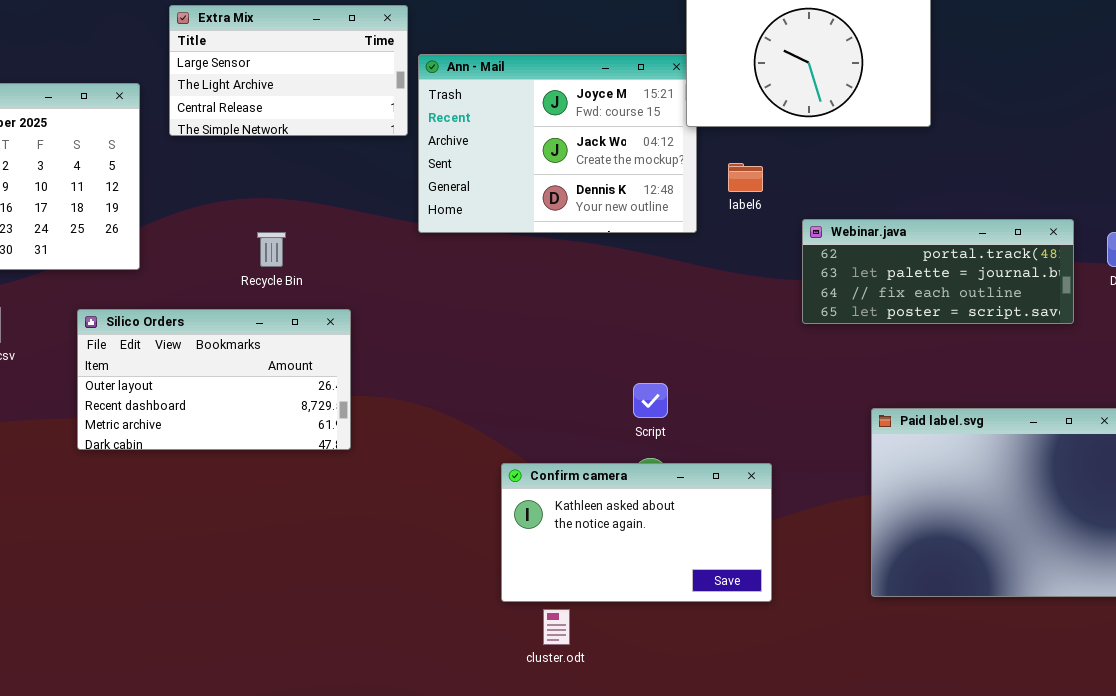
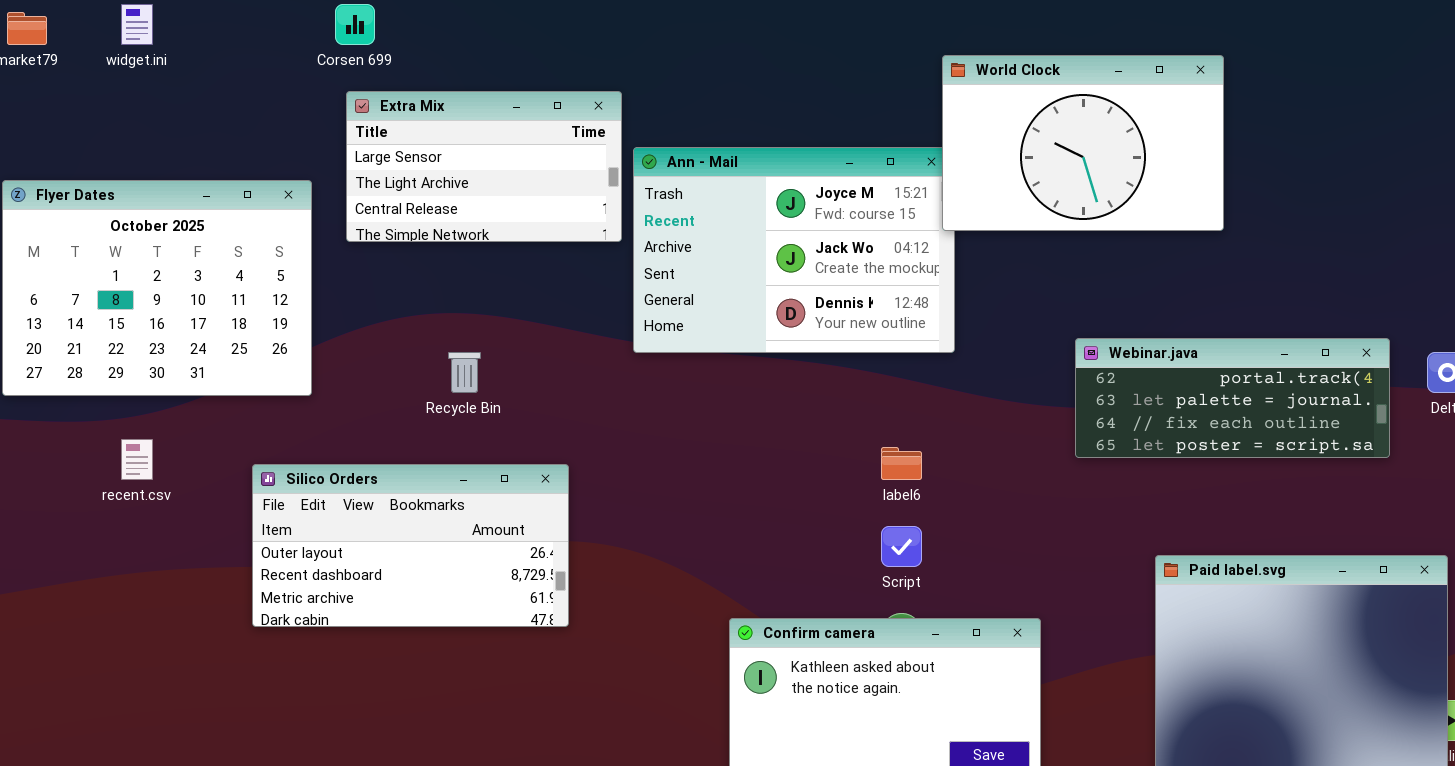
label6: [728,163,763,192] -> [881,447,922,480], moved
Silico Orders: [77,309,351,450] -> [252,464,569,627], moved

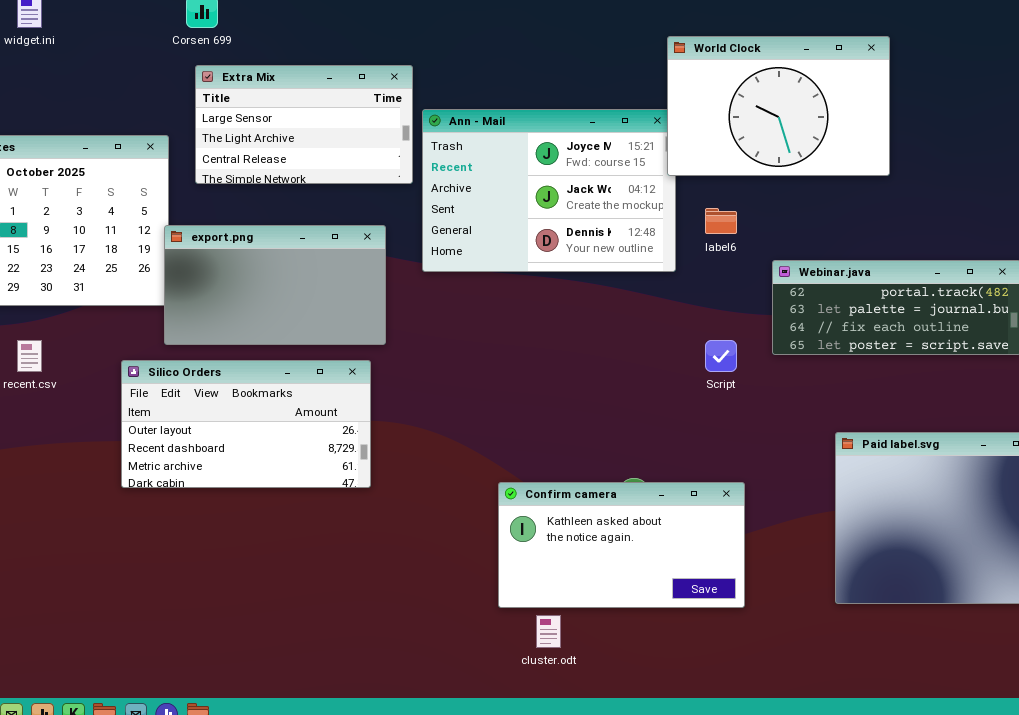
export.png: none -> [164,225,386,345], opened
label6: [881,447,922,480] -> [705,208,737,234], moved
Script: [881,526,922,567] -> [705,340,737,372], moved

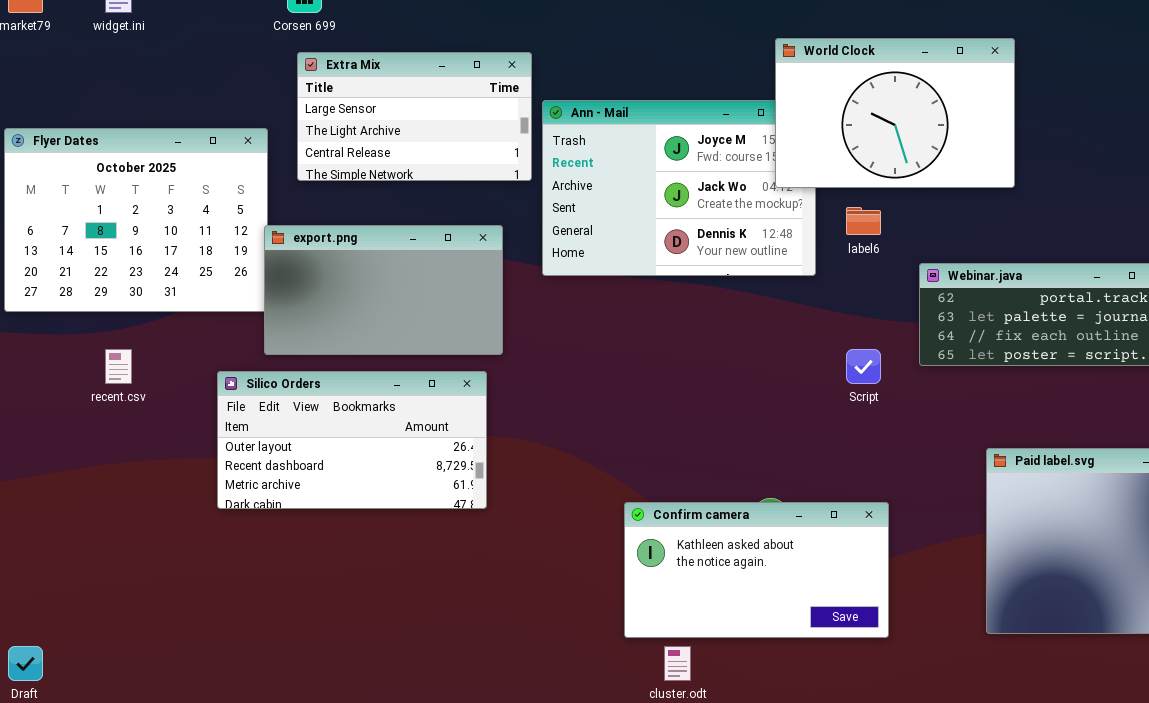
World Clock: [667,36,890,176] -> [775,38,1015,188], moved

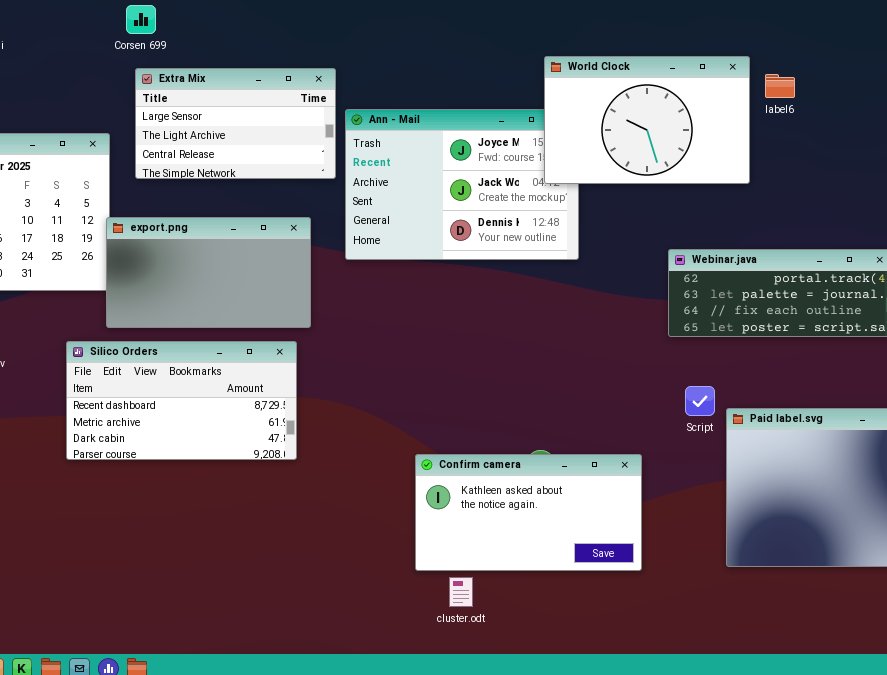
label6: [846,207,881,235] -> [765,74,795,98], moved
Script: [846,349,881,384] -> [685,386,715,416], moved
Silico Orders: [217,371,487,509] -> [66,341,297,460], scrolled down 1 row

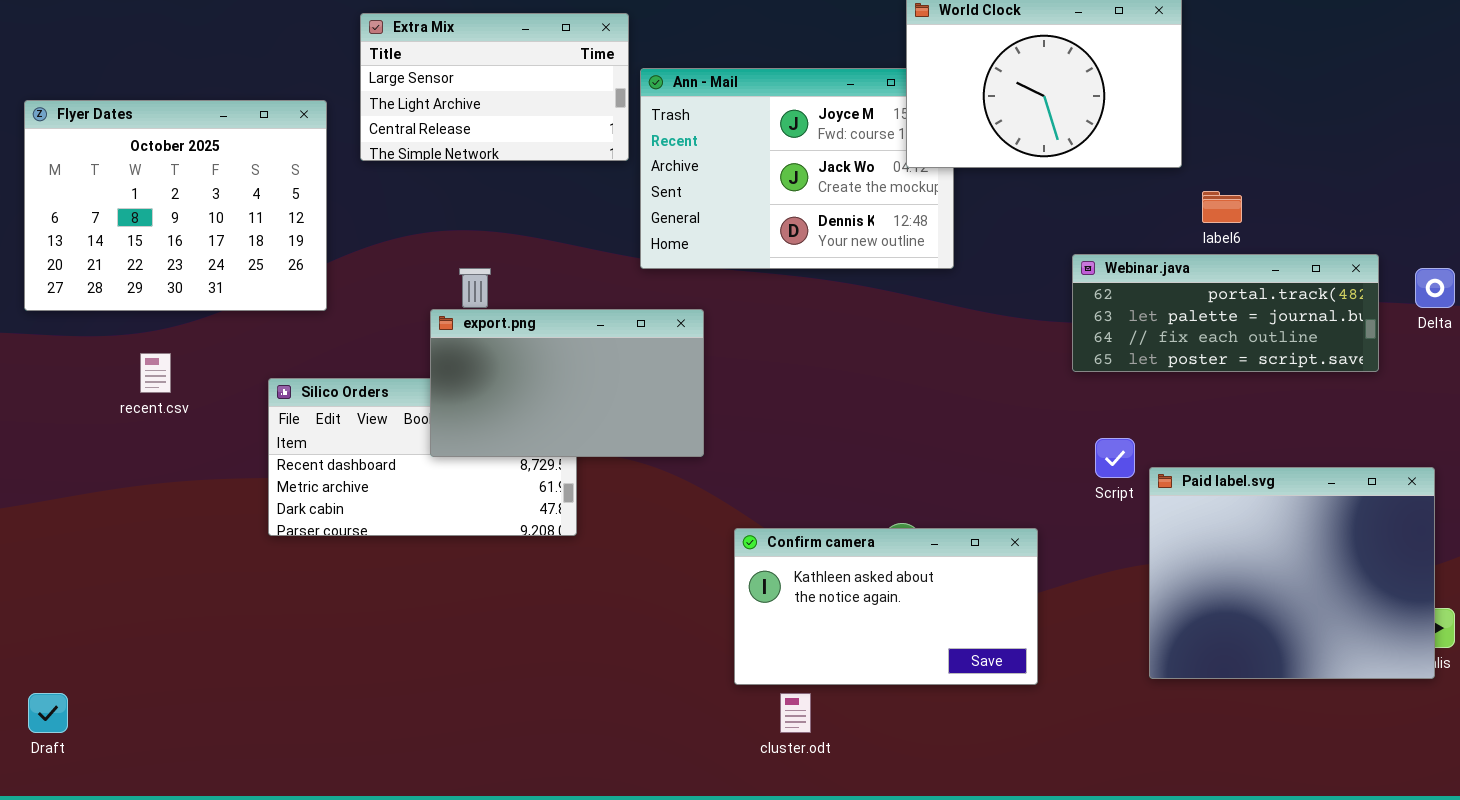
label6: [765,74,795,98] -> [1202,191,1242,223], moved
export.png: [106,217,311,328] -> [430,309,704,457], moved

